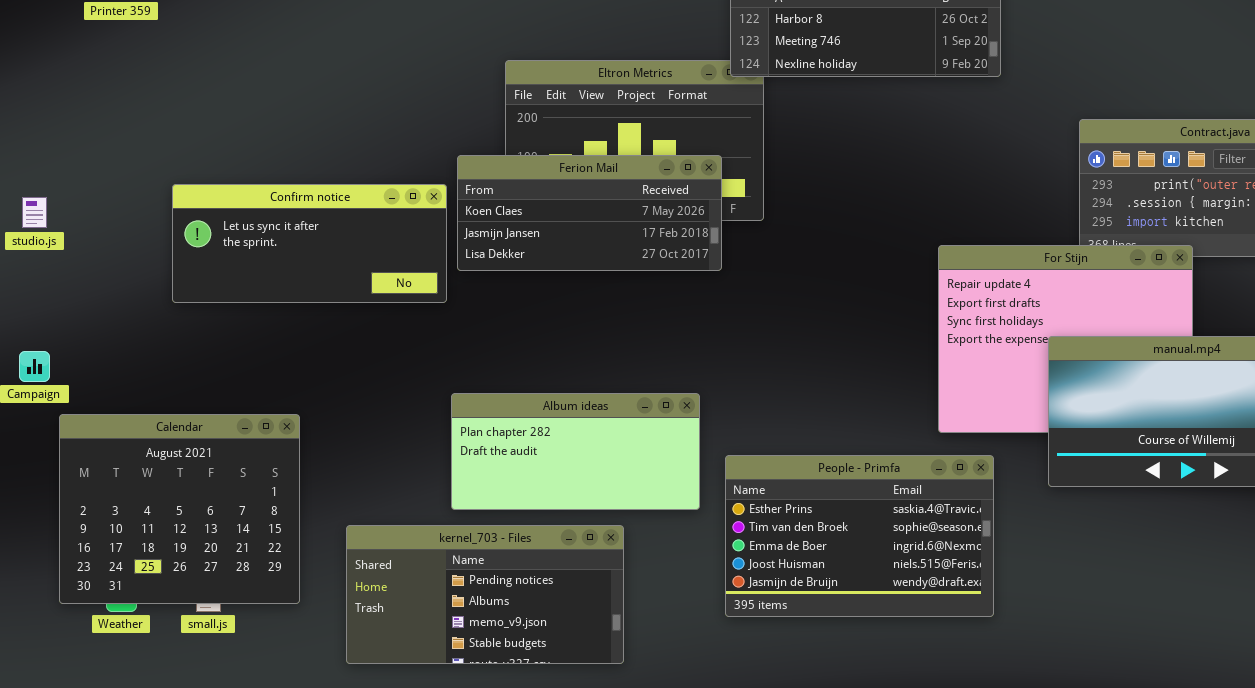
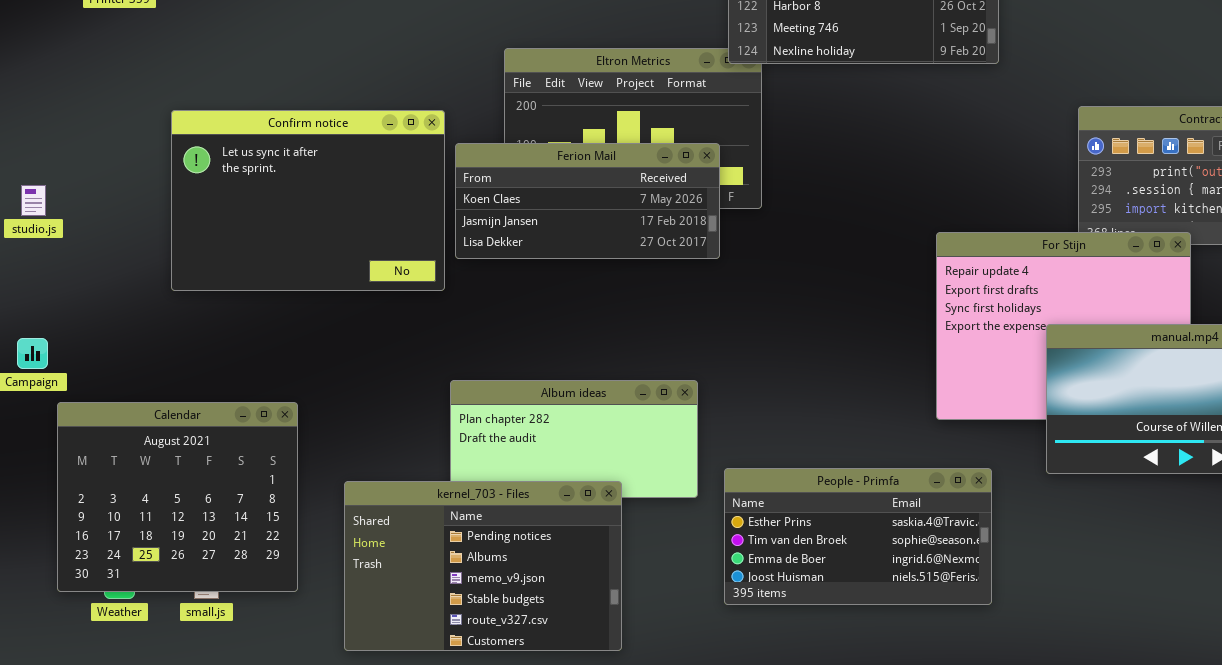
Confirm notice: [172,184,447,303] -> [171,110,445,291], resized
People - Primfa: [725,455,994,617] -> [724,468,992,605], resized
kernel_703 - Files: [346,525,624,664] -> [344,481,622,651], resized

